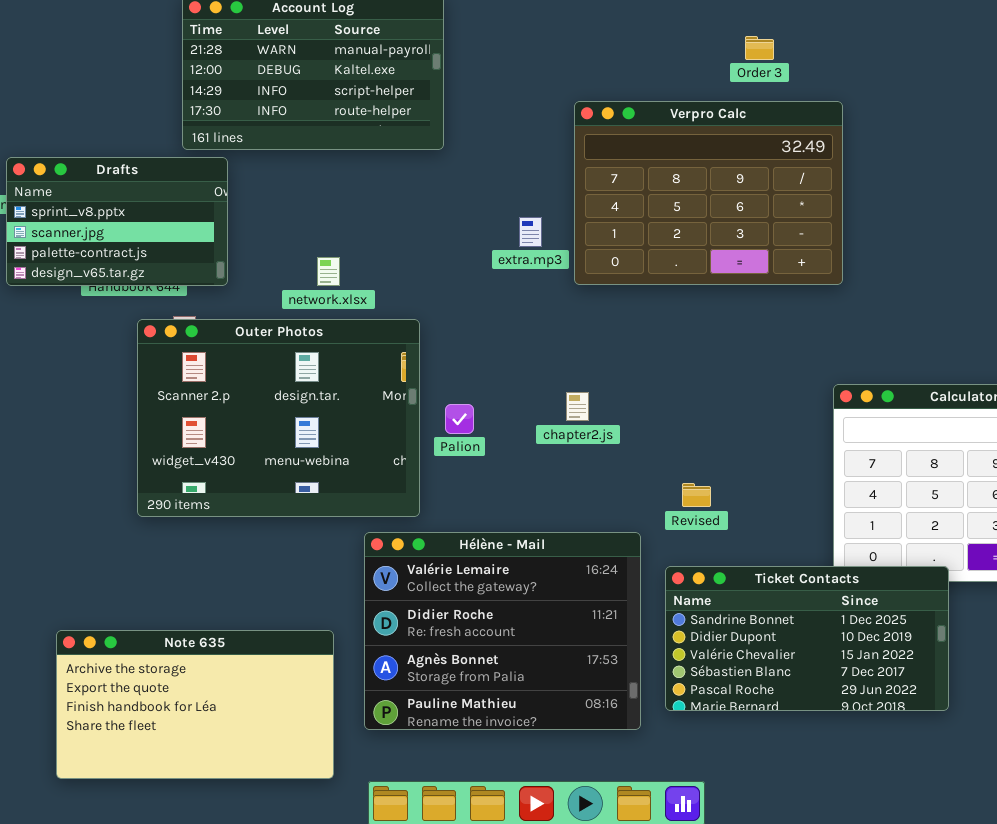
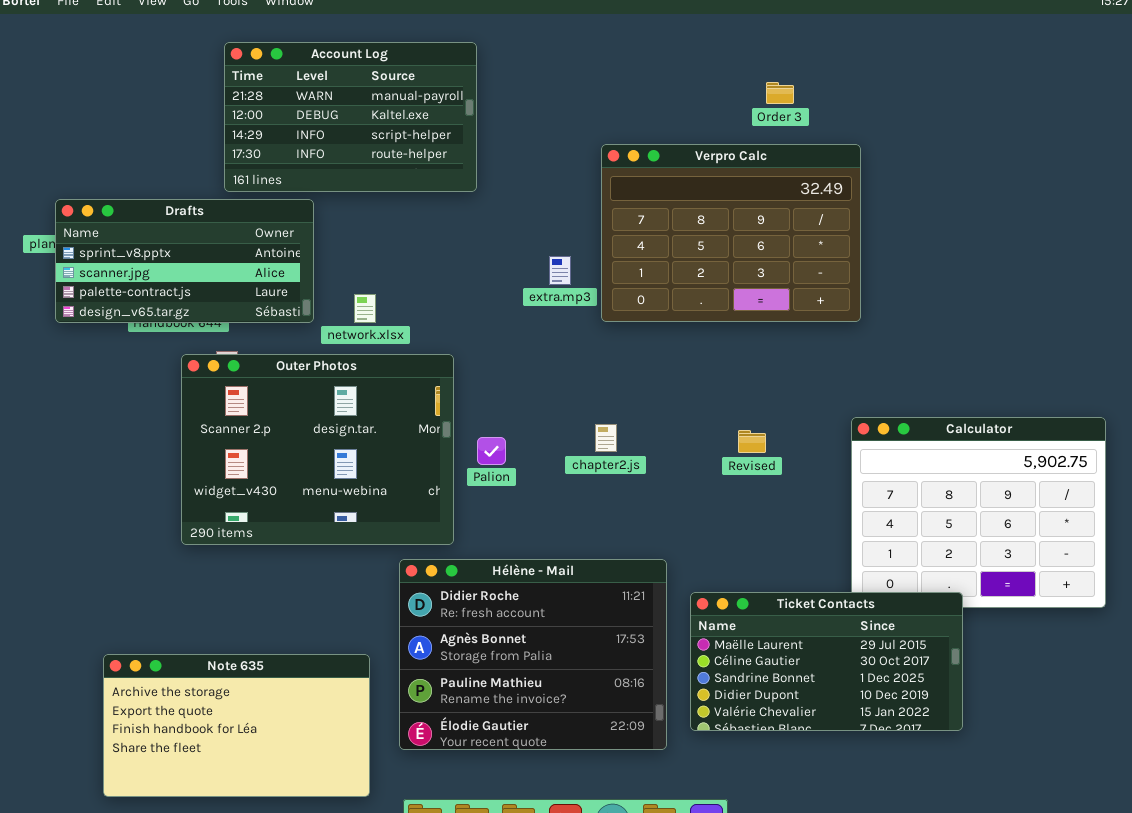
Drafts: [6,157,228,286] -> [55,199,314,323], resized
Revised: [682,483,711,507] -> [738,430,766,453], moved
Hélène - Mail: [364,532,641,730] -> [399,559,667,750], scrolled down 1 row
Ticket Contacts: [665,566,949,711] -> [690,592,963,731], scrolled up 2 rows

